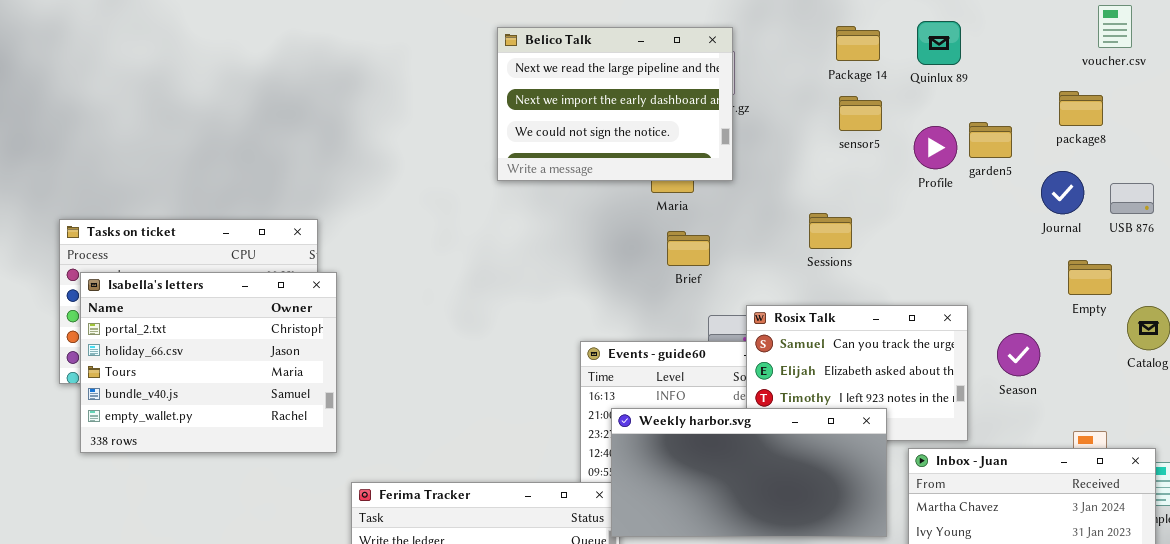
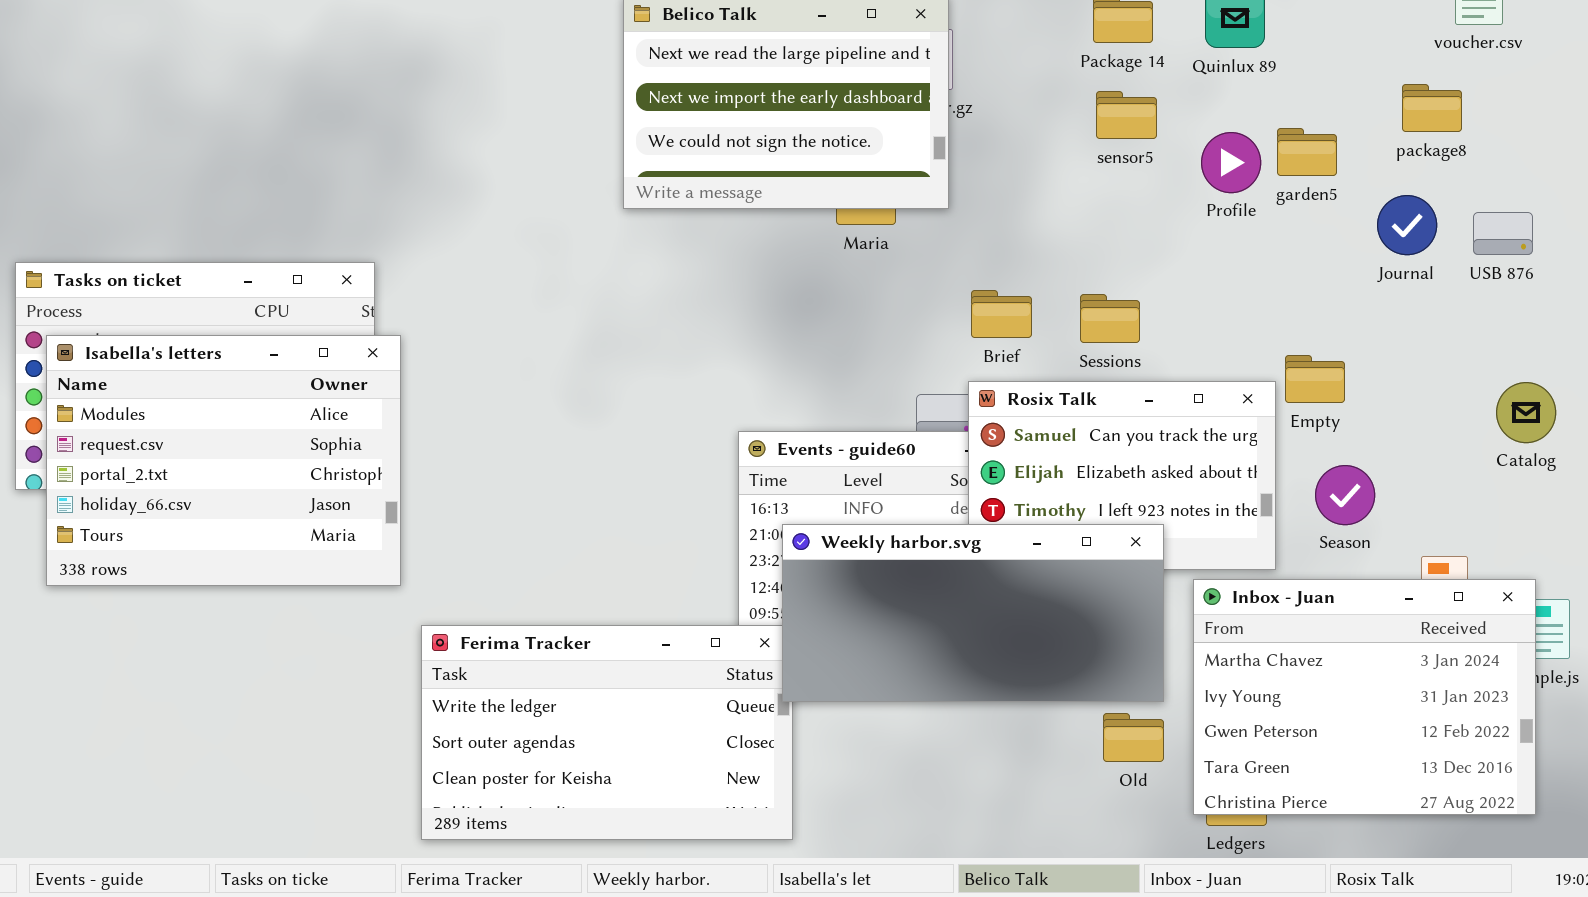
Sessions: [809,213,852,249] -> [1080,294,1140,343], moved
Brief: [667,231,710,266] -> [971,290,1032,338], moved
Empty: [1068,260,1112,295] -> [1285,355,1345,403], moved
Isabella's letters: [80,272,337,453] -> [46,335,401,586], scrolled up 2 rows
Season: [997,333,1040,376] -> [1315,465,1375,525], moved

